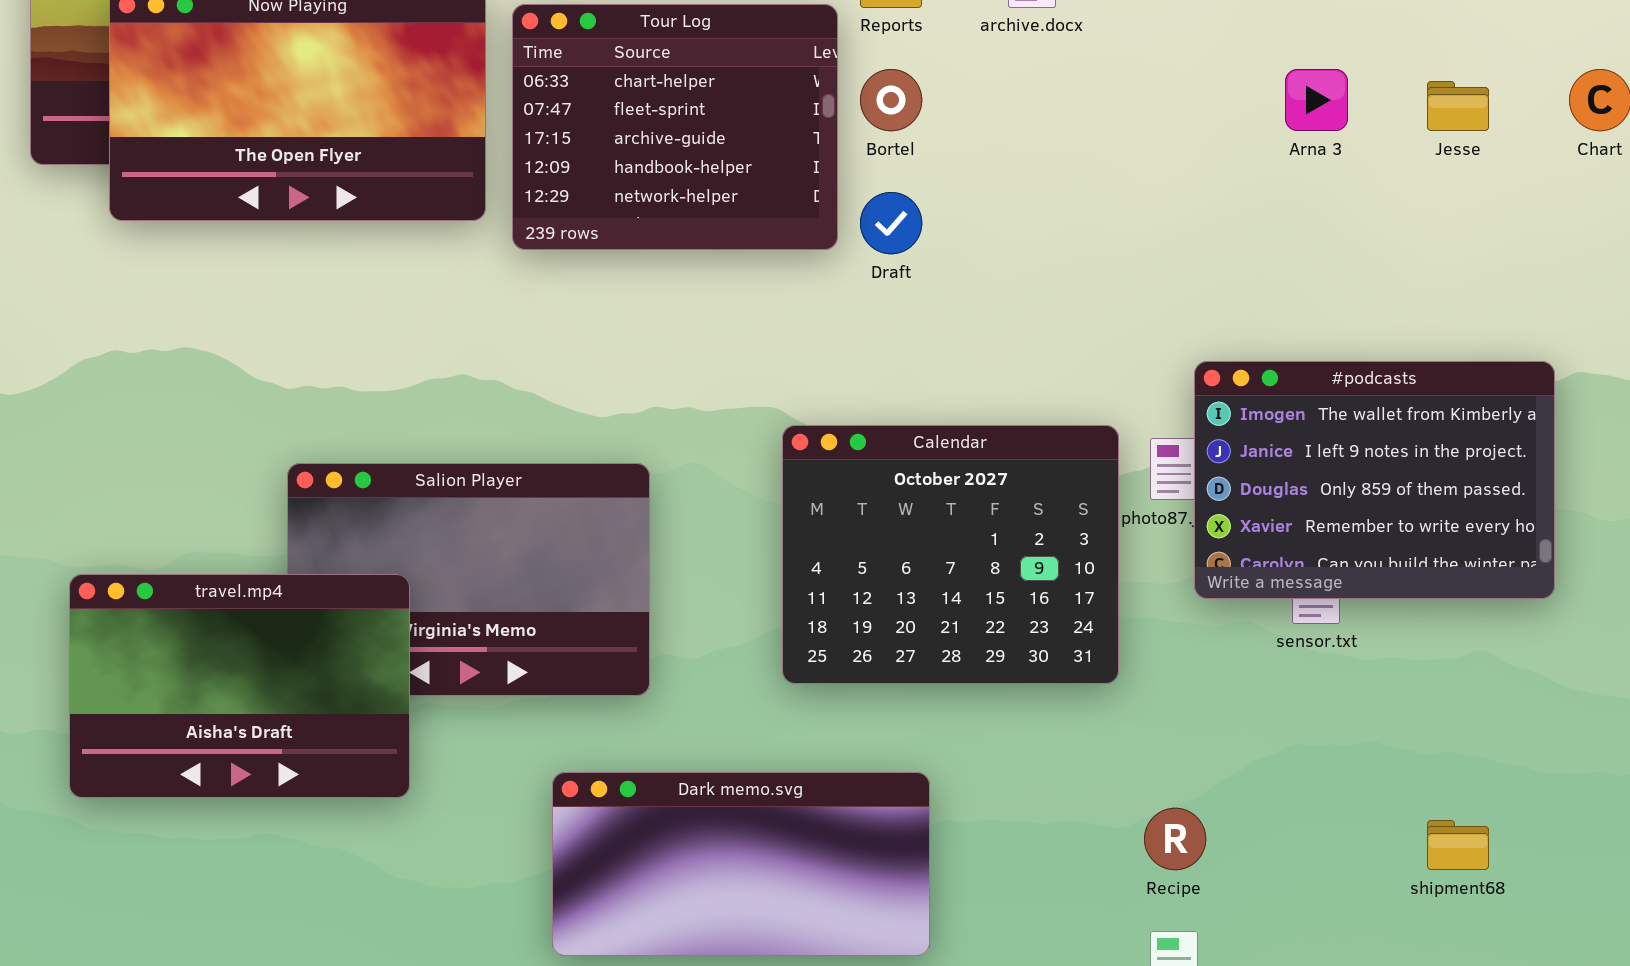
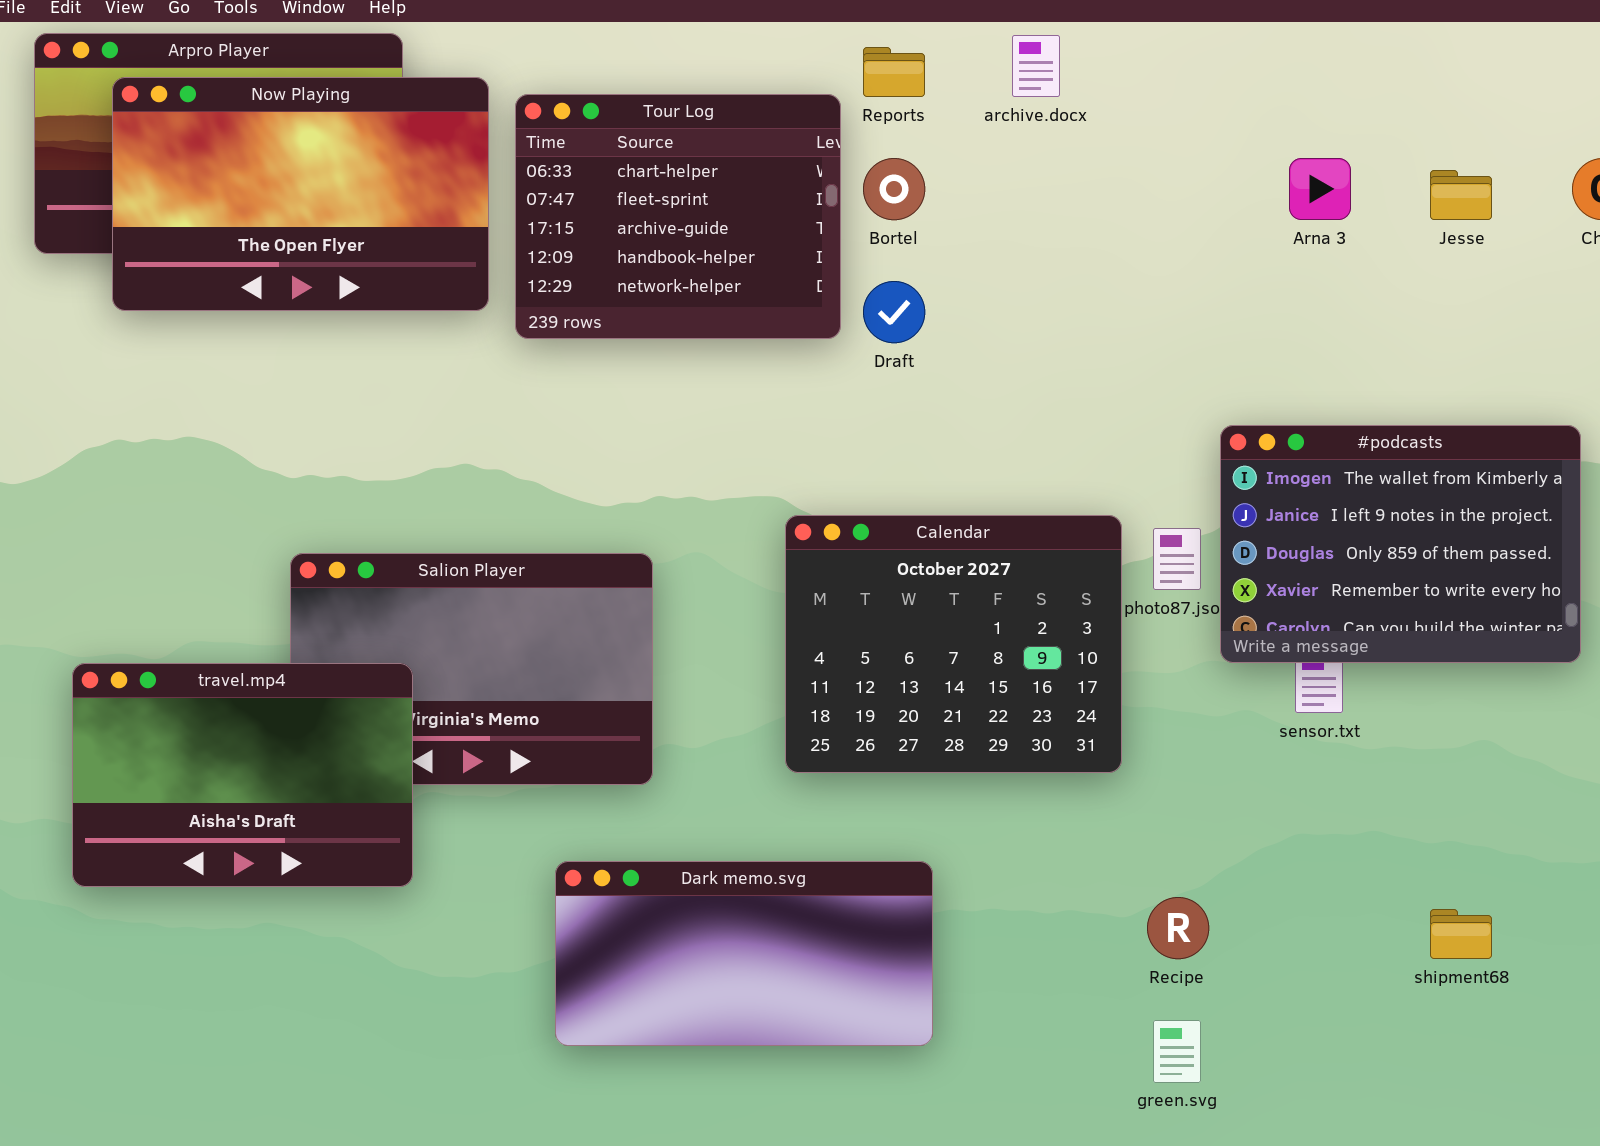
#podcasts: [1194,361,1555,599] -> [1220,425,1581,663], moved

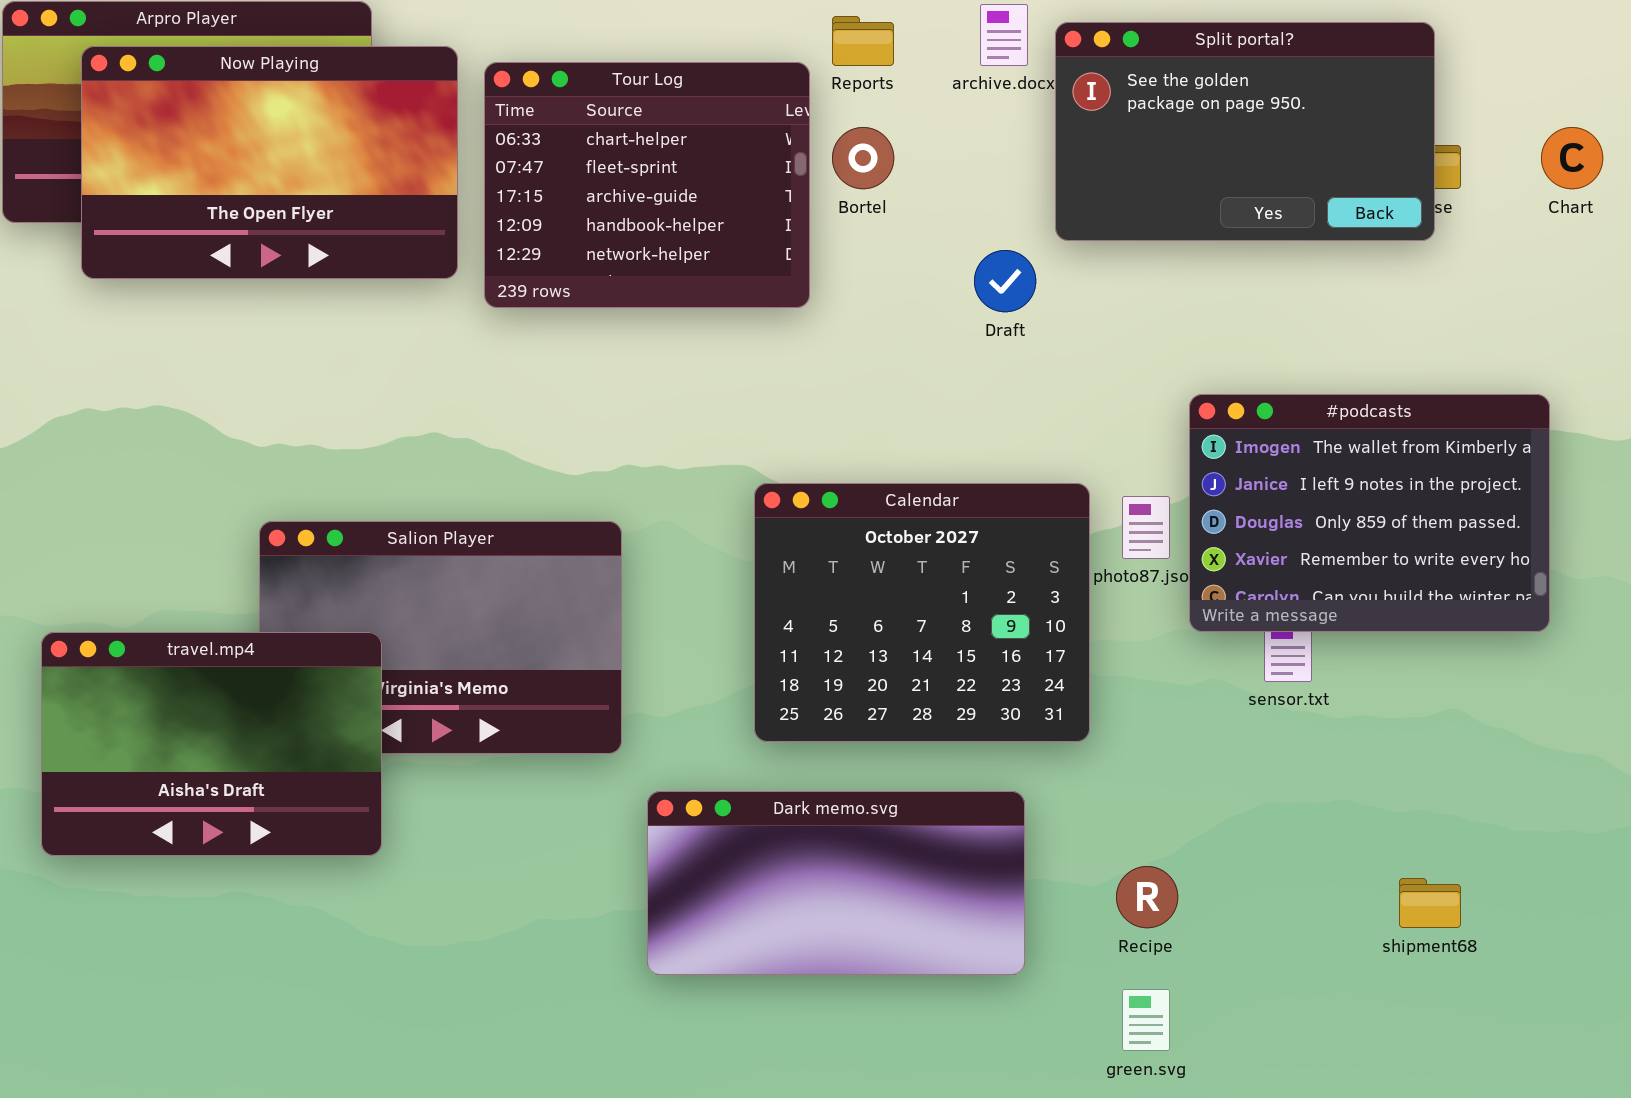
Split portal?: none -> [1055,22,1435,241], opened
Draft: [863,281,925,343] -> [974,250,1036,312], moved
Dark memo.svg: [555,861,933,1046] -> [647,791,1025,975], moved

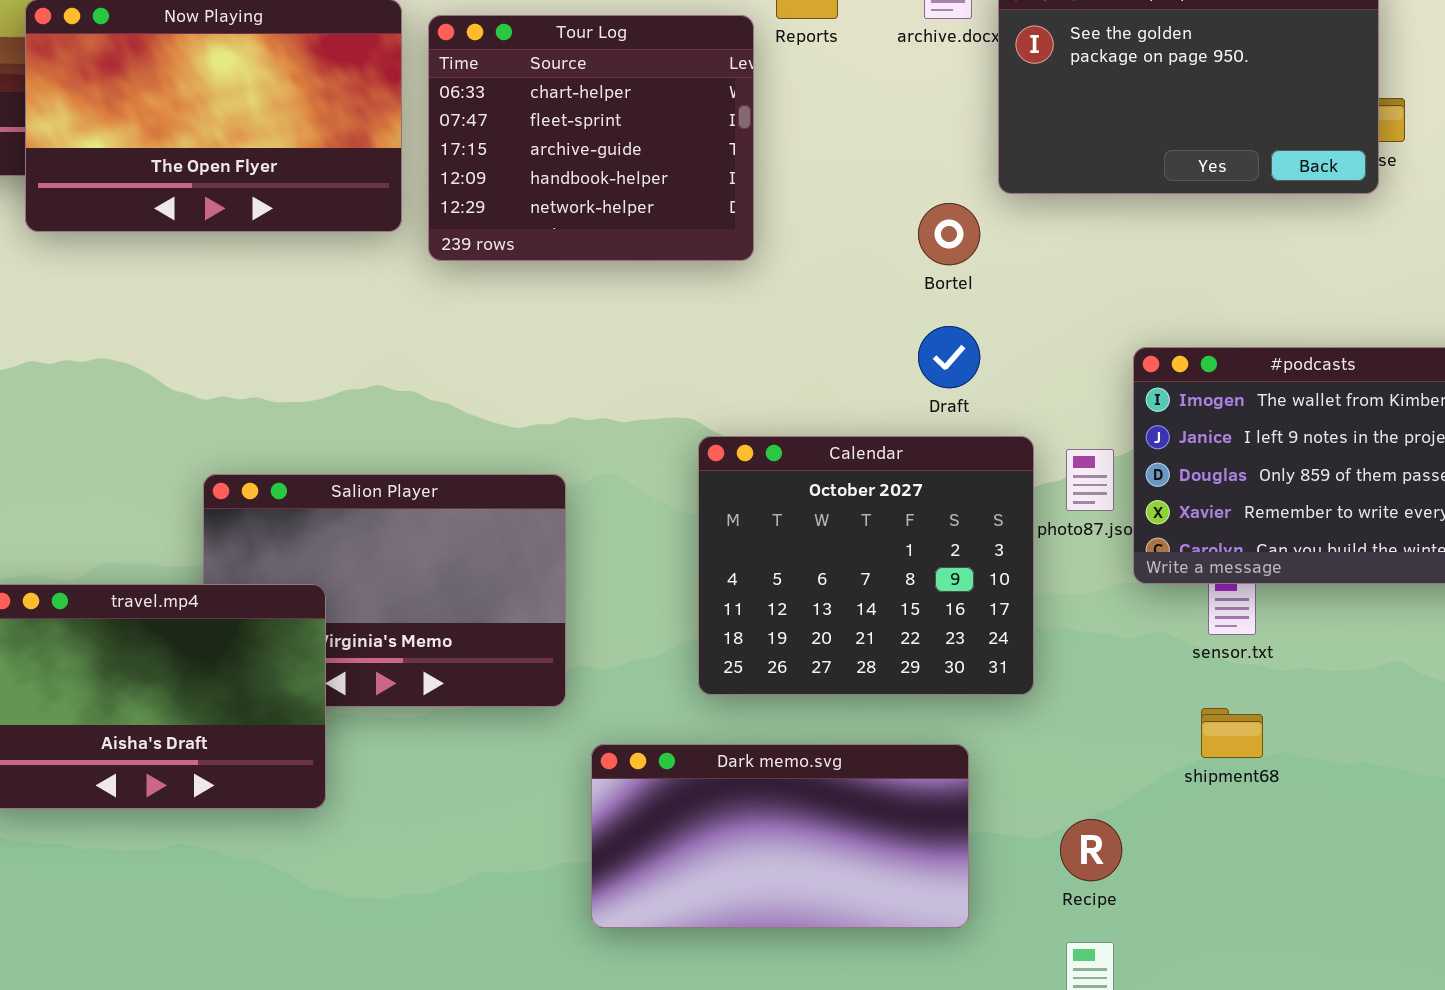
Bortel: [832,127,894,189] -> [918,203,980,265], moved
Draft: [974,250,1036,312] -> [918,326,980,388], moved
shipment68: [1399,878,1461,928] -> [1201,708,1263,758], moved

